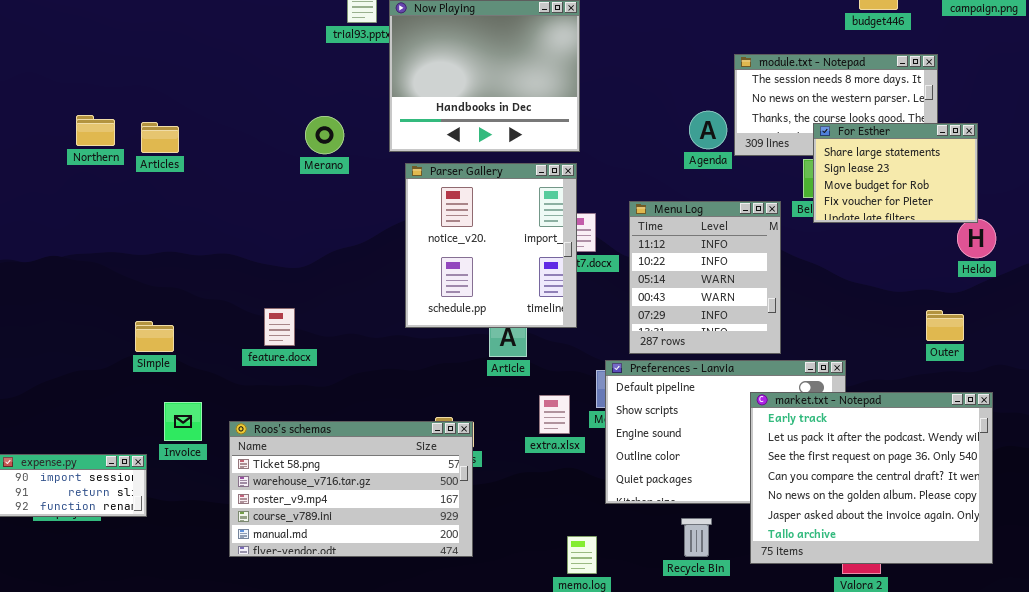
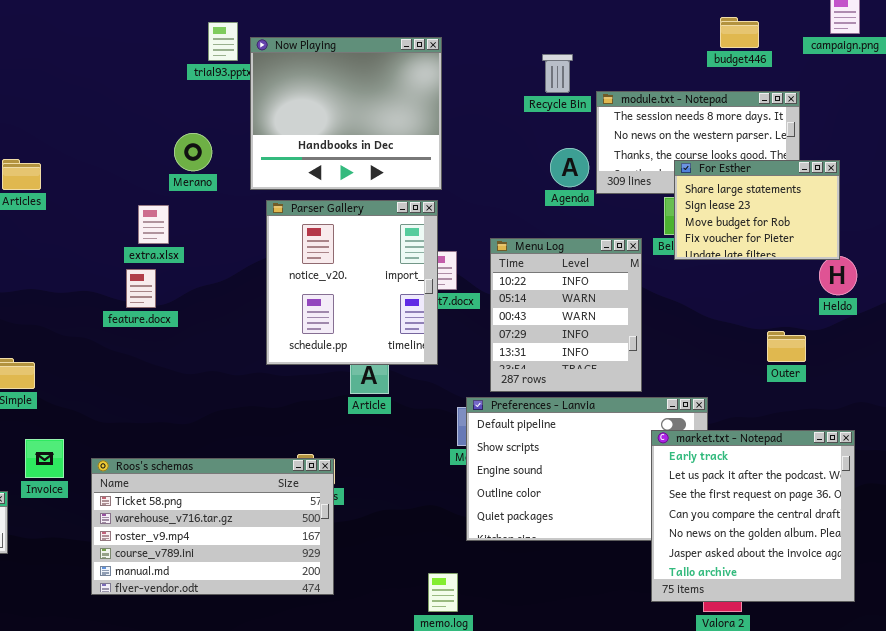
Merano: [305,116,344,154] -> [174,133,212,171], moved
Menu Log: [629,201,781,354] -> [490,238,642,392], scrolled down 1 row
feature.docx: [264,308,295,346] -> [126,269,156,308], moved
Outer: [926,310,964,341] -> [767,331,806,362], moved
market.txt - Notepad: [750,392,993,564] -> [651,430,855,602], resized
extra.xlsx: [539,395,570,434] -> [138,205,169,244], moved
Recycle Bin: [681,518,712,557] -> [542,54,573,93], moved

